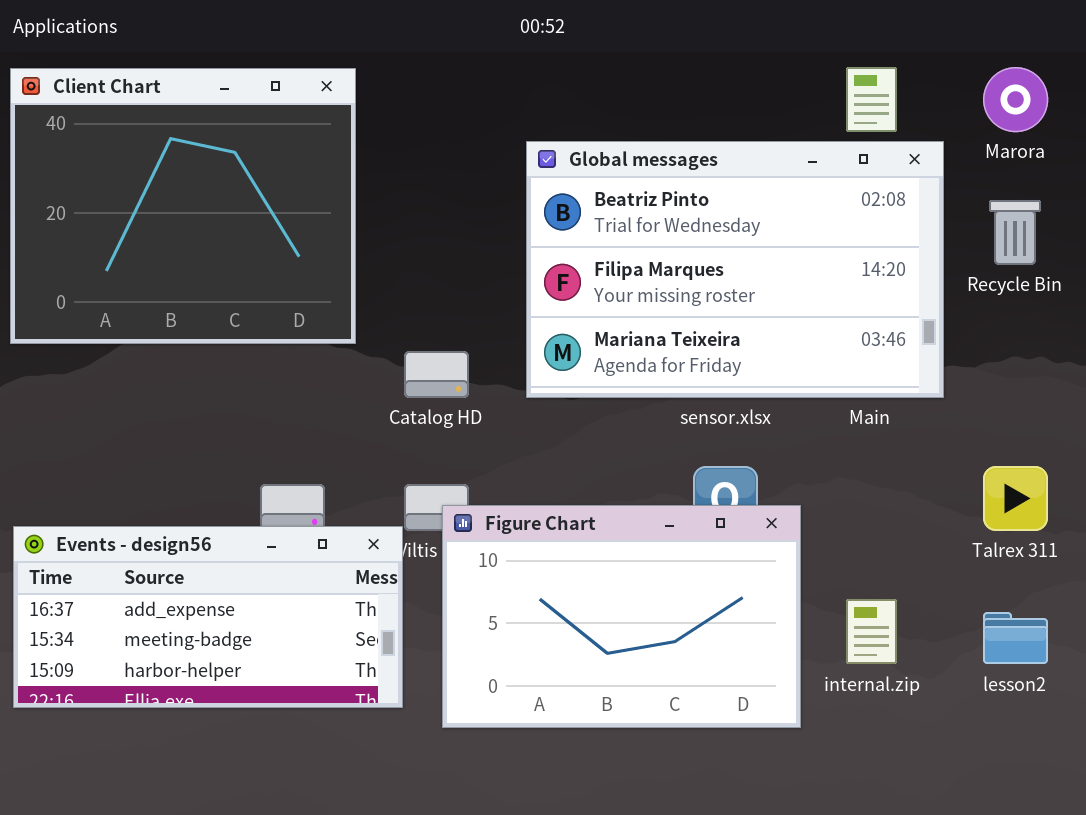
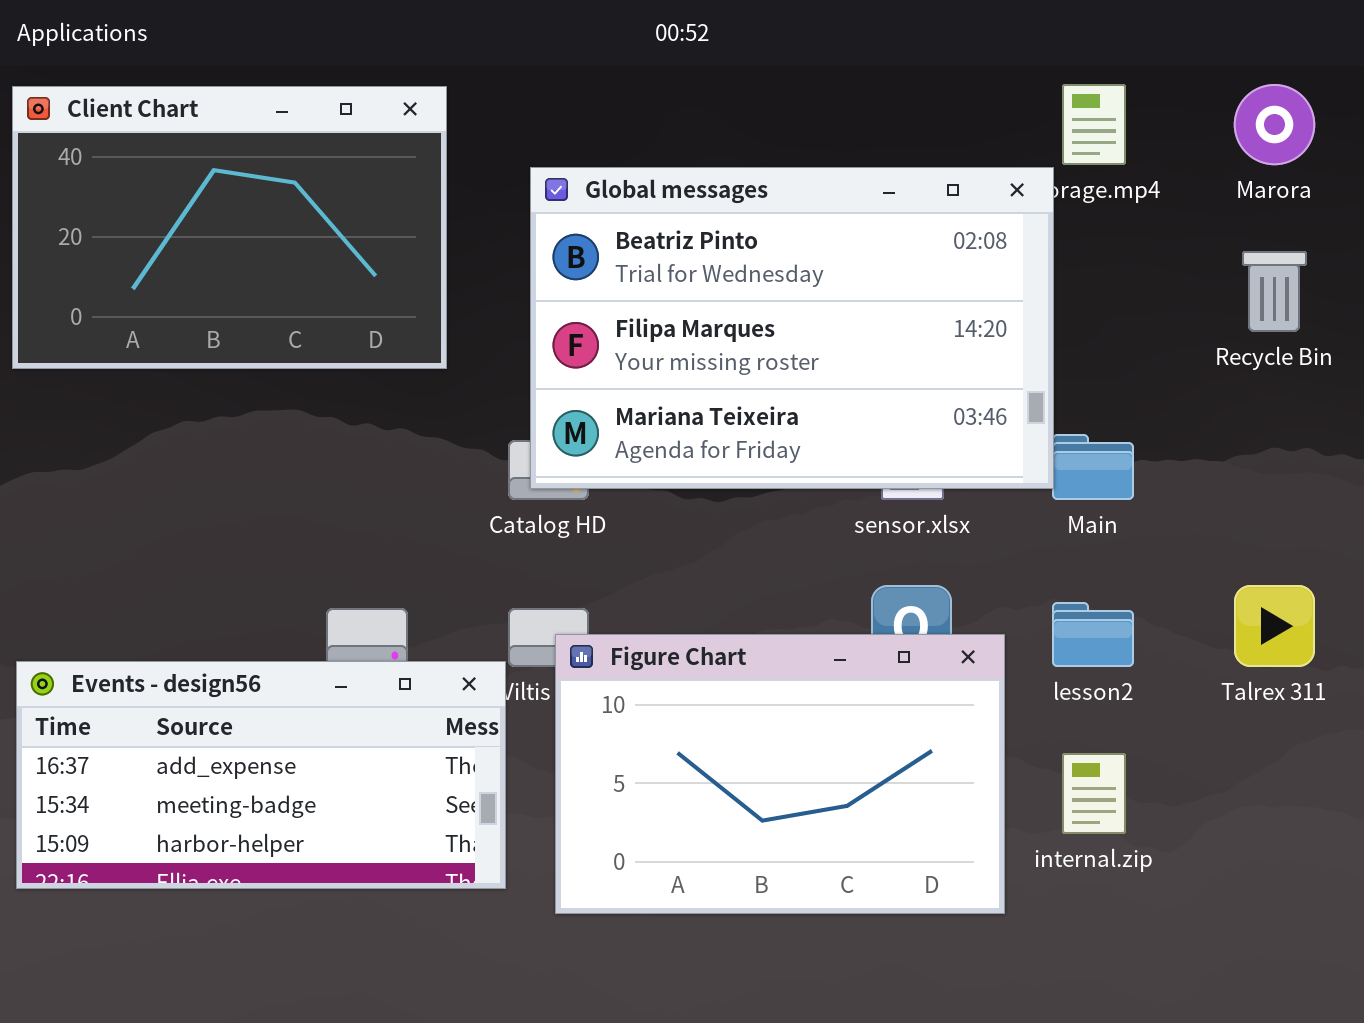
Client Chart: [10,68,356,344] -> [12,86,447,369], resized
Global messages: [526,141,944,398] -> [530,167,1054,489], moved
lesson2: [983,612,1048,664] -> [1052,602,1134,667], moved

